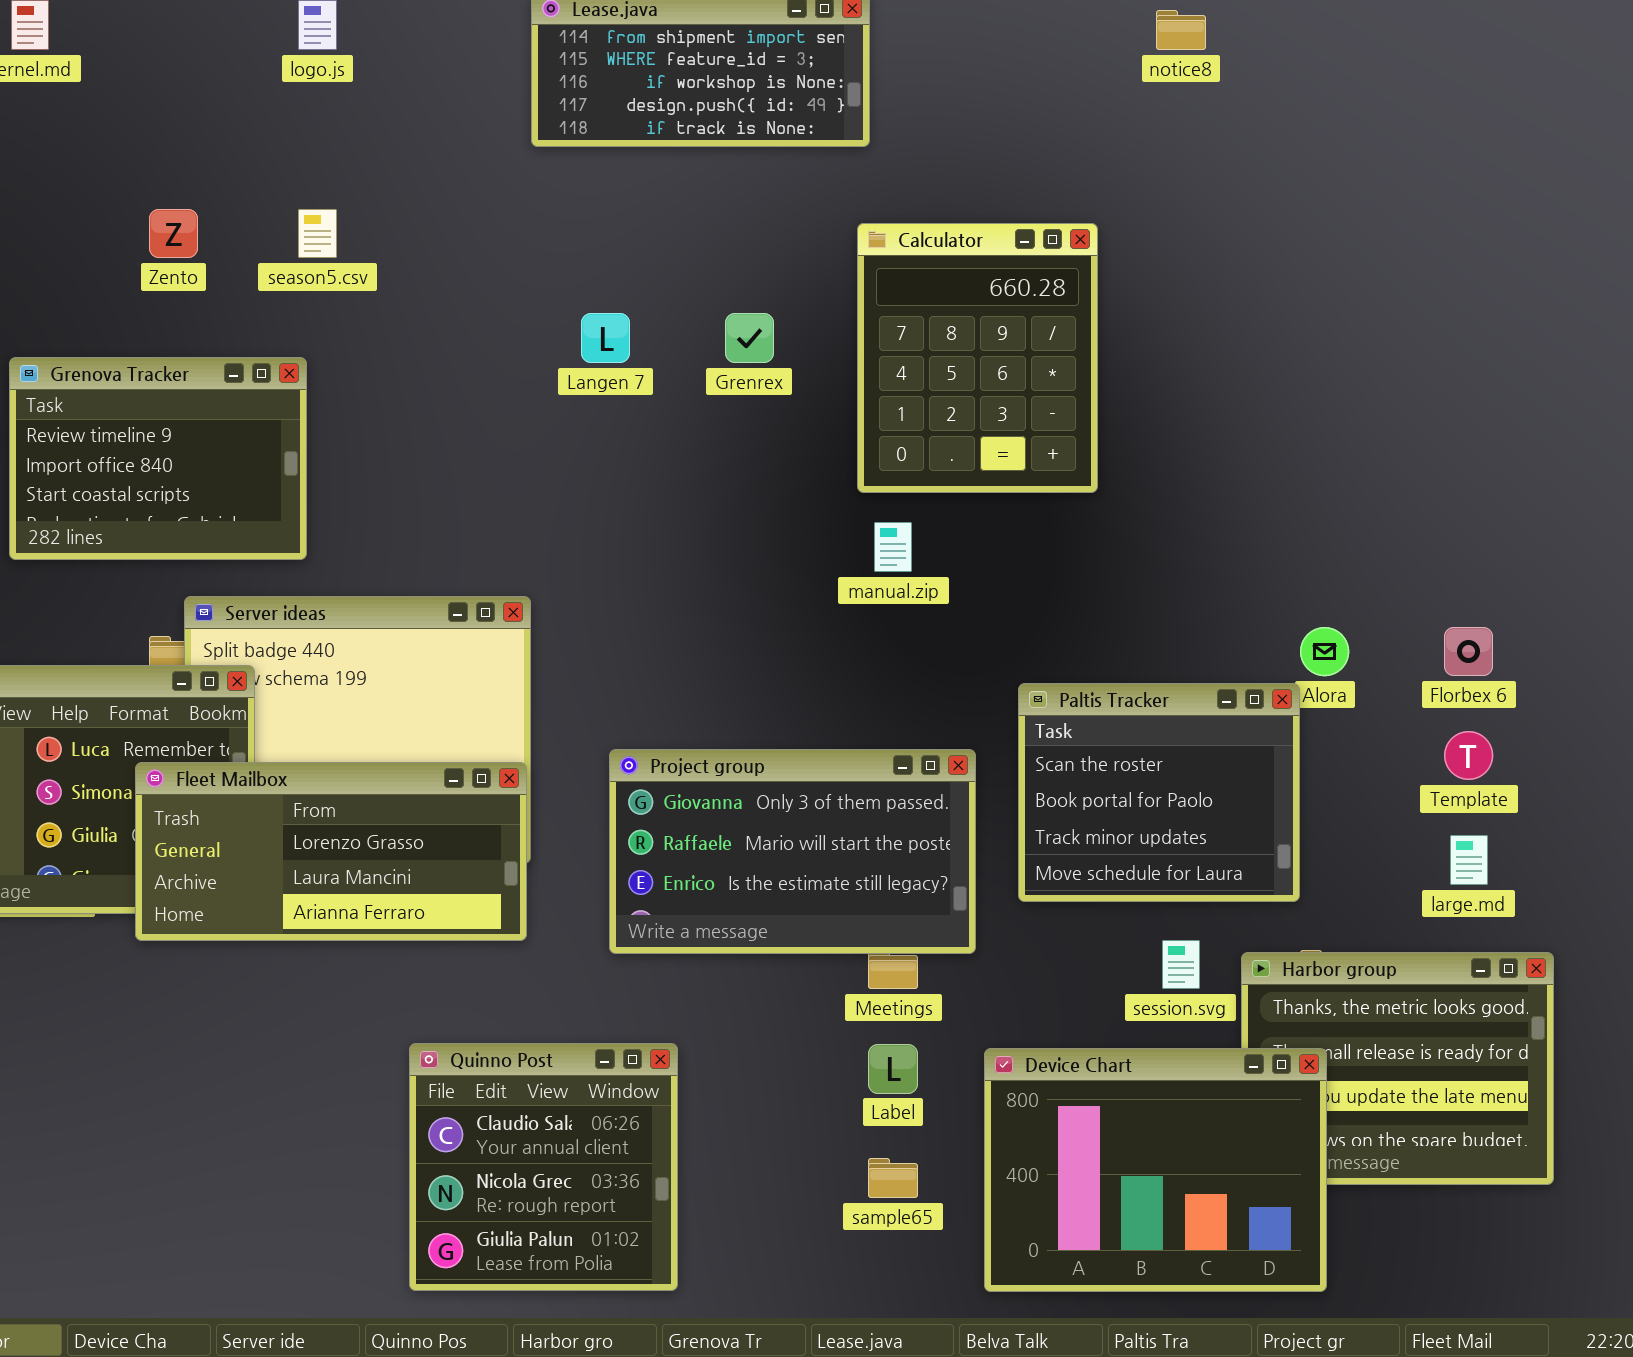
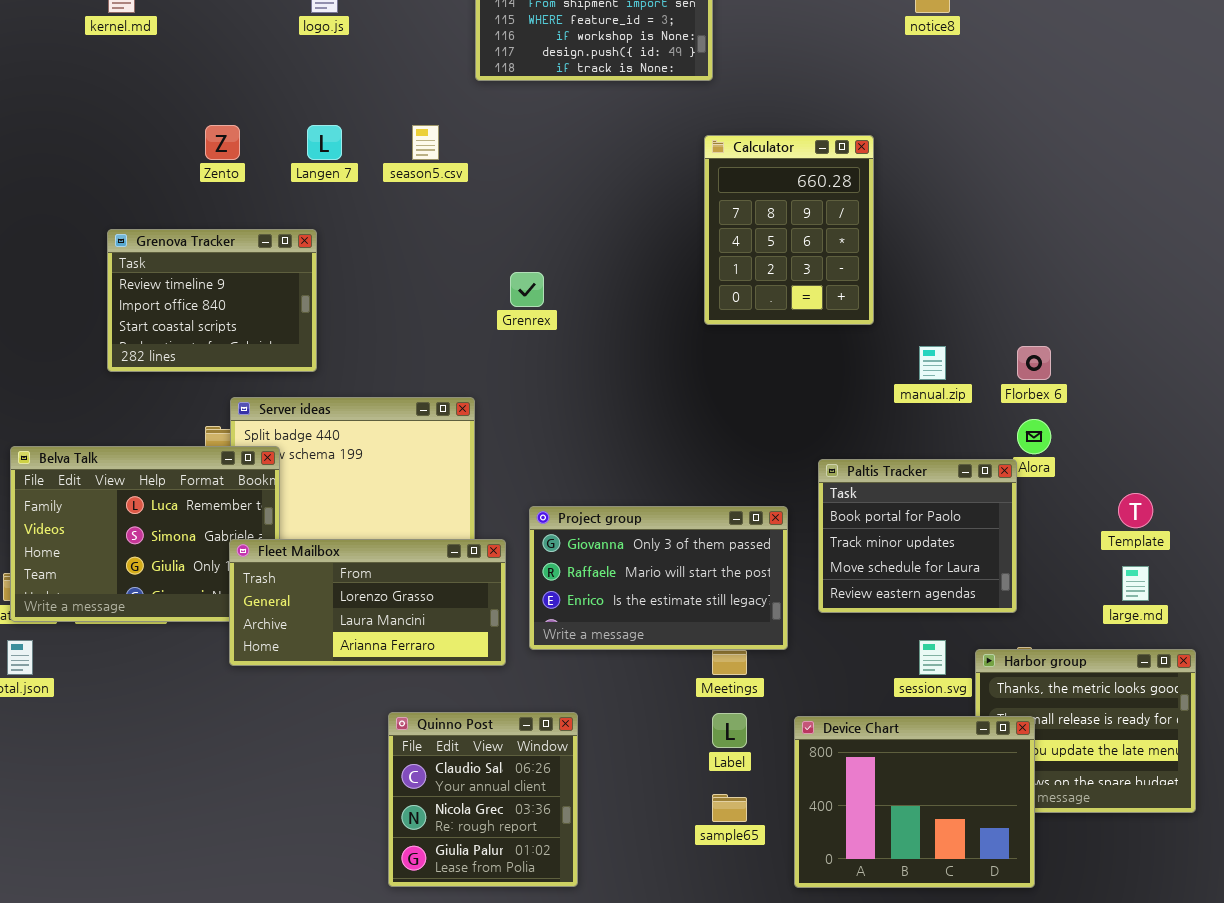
season5.csv: [298,209,337,258] -> [412,125,439,160], moved
Langen 7: [581,313,630,363] -> [307,125,342,160], moved
Grenrex: [725,313,774,363] -> [510,272,544,307], moved
manual.zip: [874,522,912,572] -> [919,346,946,380], moved
Florbex 6: [1444,627,1493,676] -> [1017,346,1051,380], moved
Paltis Tracker: [1018,683,1300,902] -> [818,459,1017,613], scrolled down 1 row
Fleet Mailbox: [135,762,527,941] -> [229,539,506,666], moved

